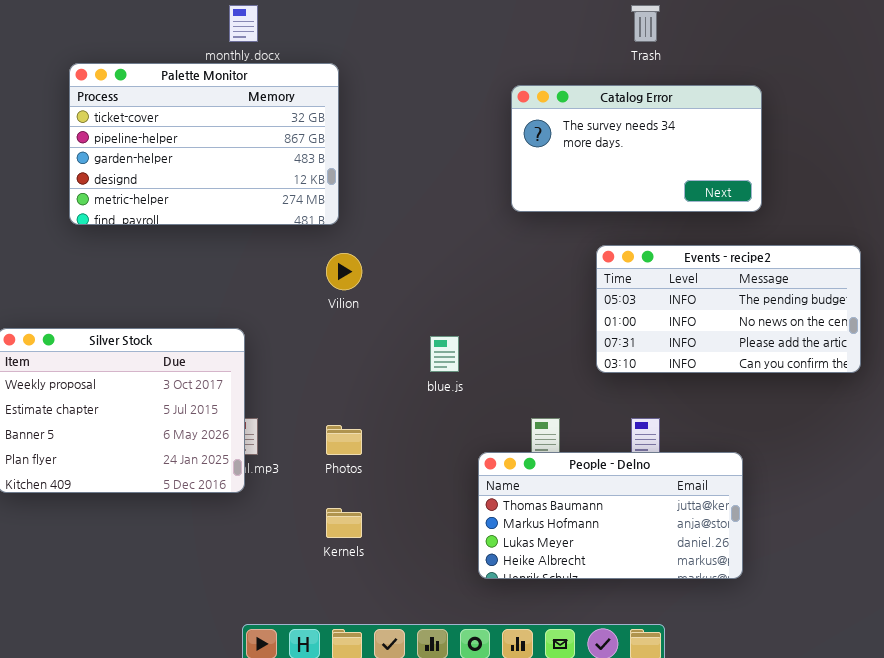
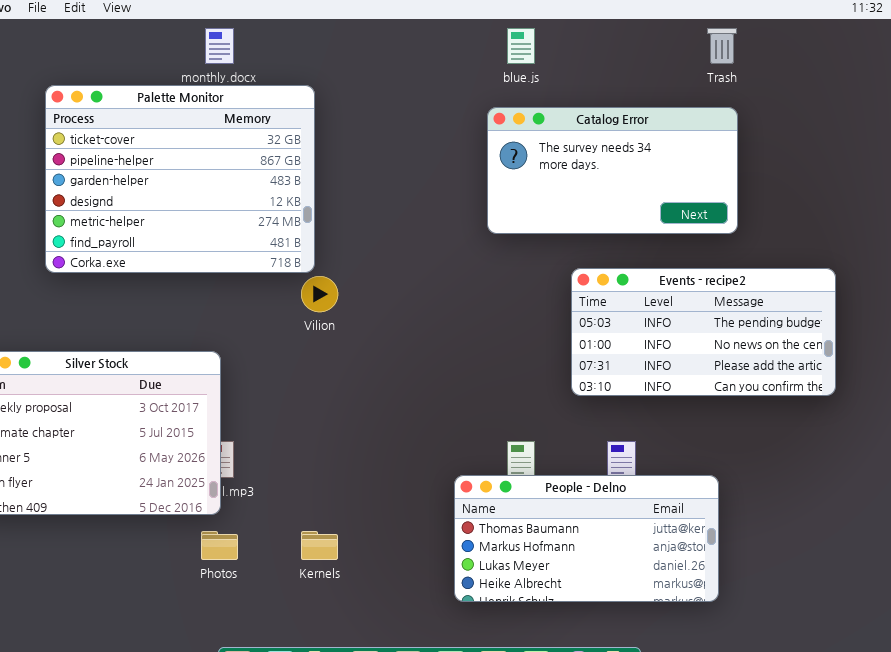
Trash: [631,5,660,42] -> [707,28,737,64], moved
Palette Monitor: [69,63,339,225] -> [45,85,315,273], resized
blue.js: [430,336,459,372] -> [507,28,535,64], moved
Photos: [326,425,362,455] -> [201,531,238,560], moved

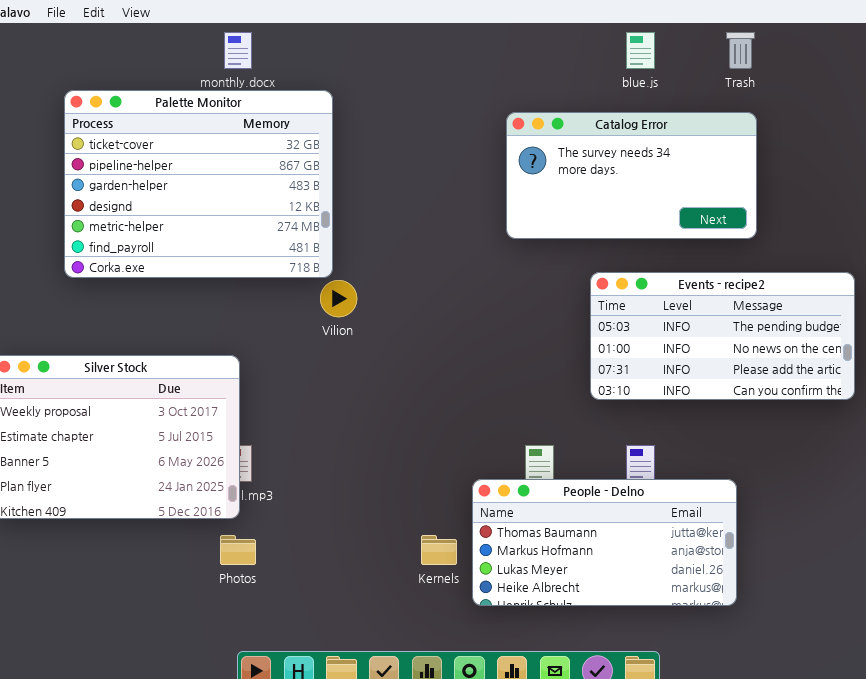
blue.js: [507,28,535,64] -> [626,32,655,69], moved
Kernels: [301,531,338,560] -> [421,535,457,565], moved

